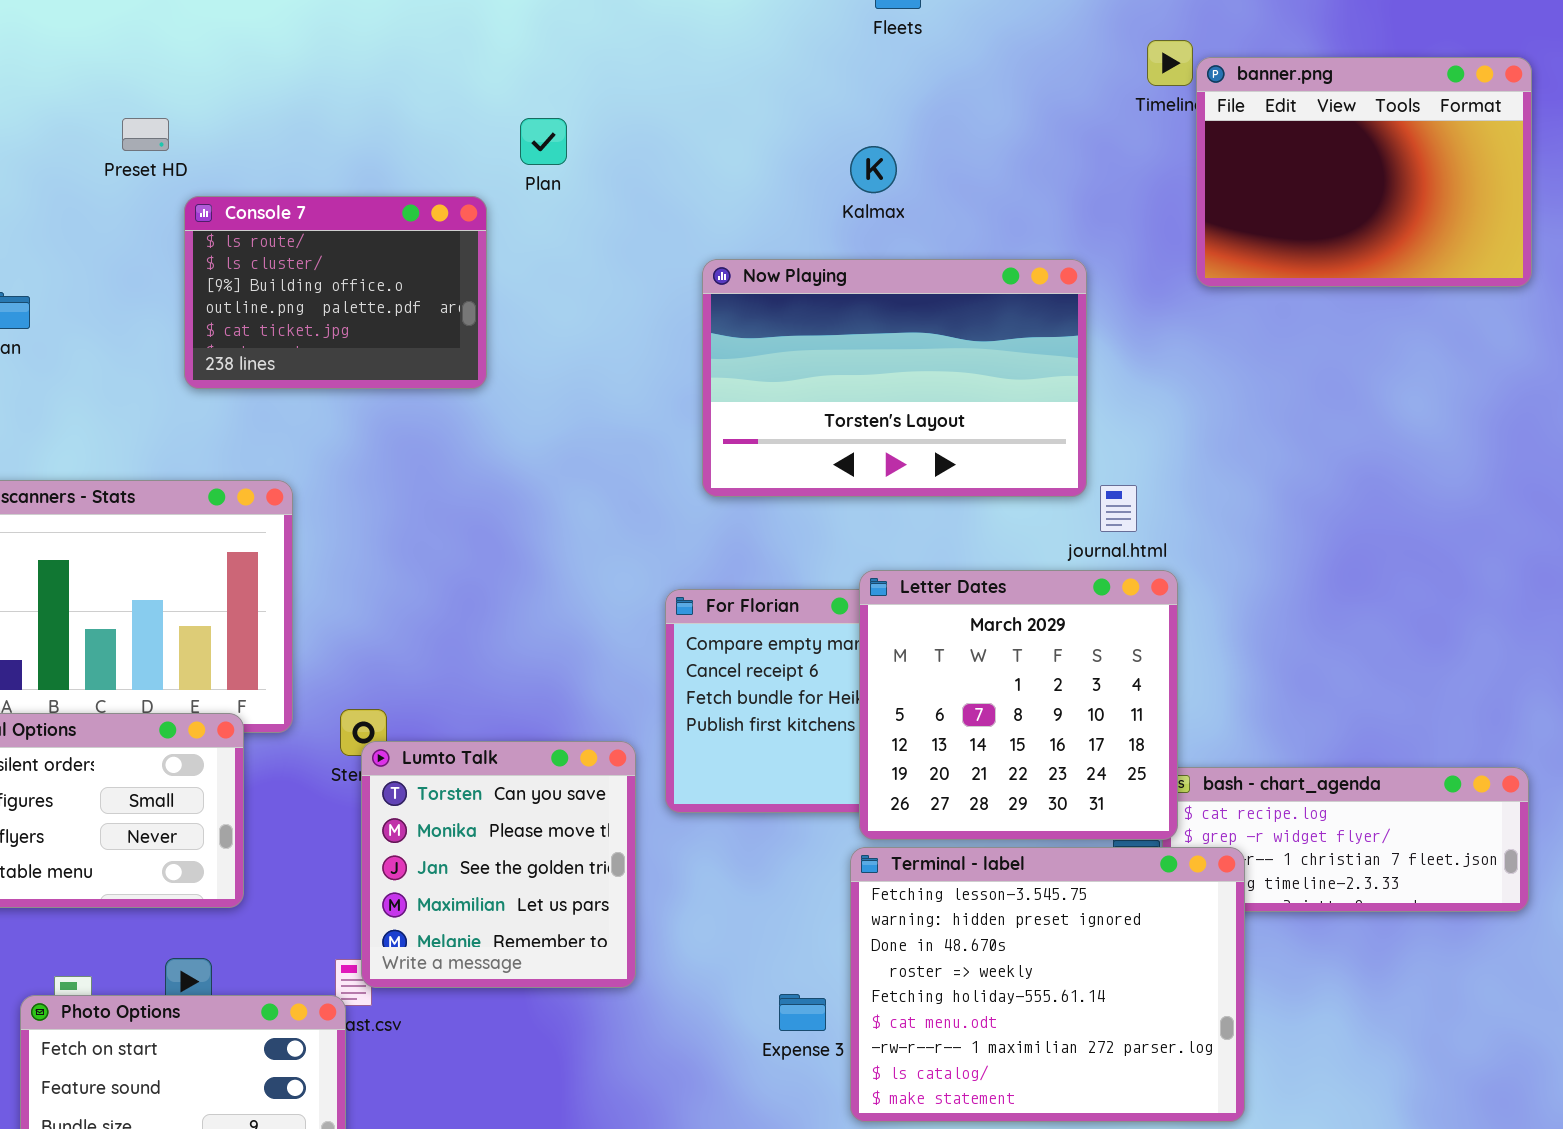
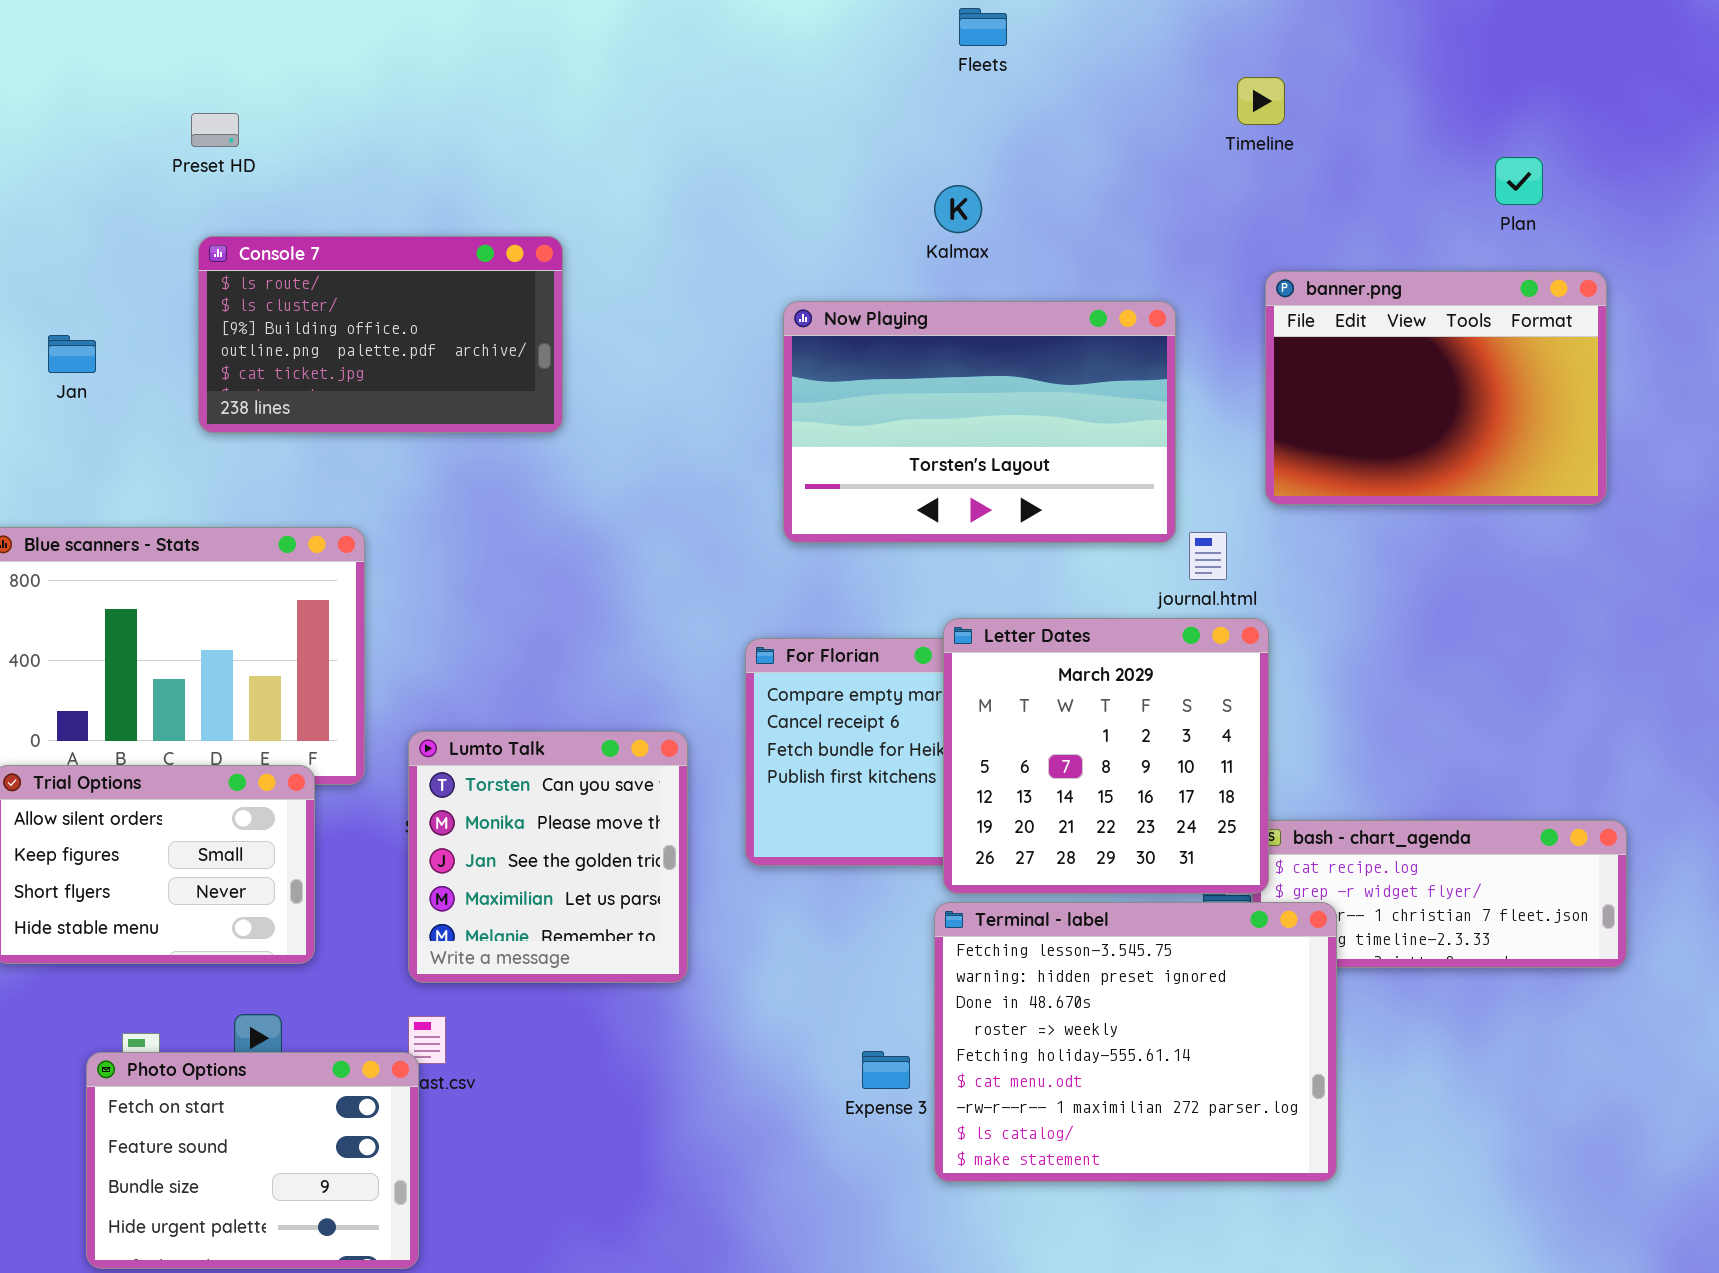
banner.png: [1196,57,1532,287] -> [1265,271,1607,505], moved
Preset HD: [122,118,169,151] -> [191,113,239,147], moved
Plan: [520,118,567,165] -> [1495,157,1543,205], moved
Console 7: [184,196,487,389] -> [198,236,563,433], resized
Lumto Talk: [361,741,636,988] -> [408,731,688,983], moved

